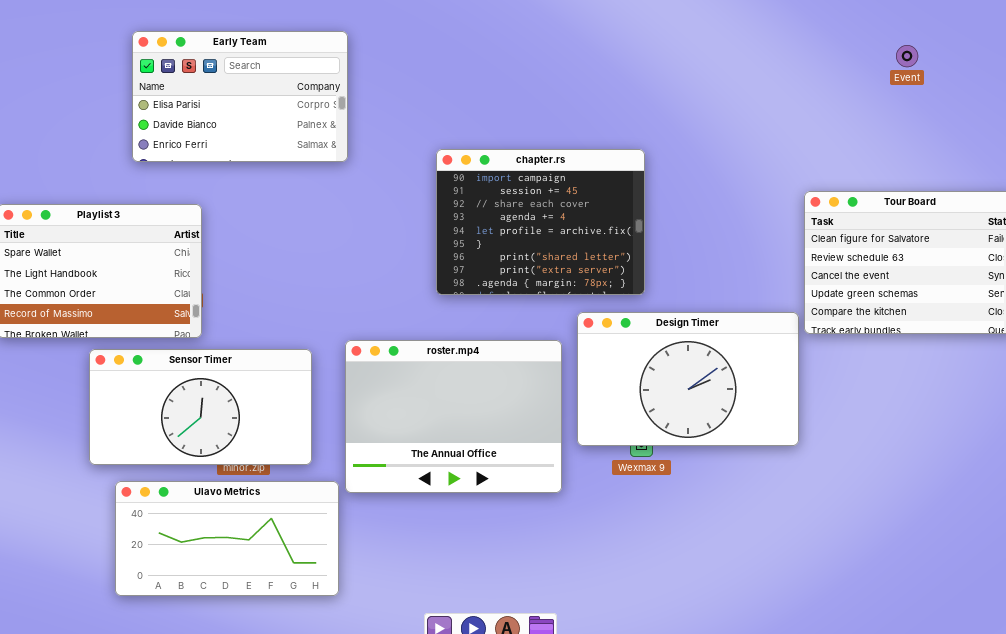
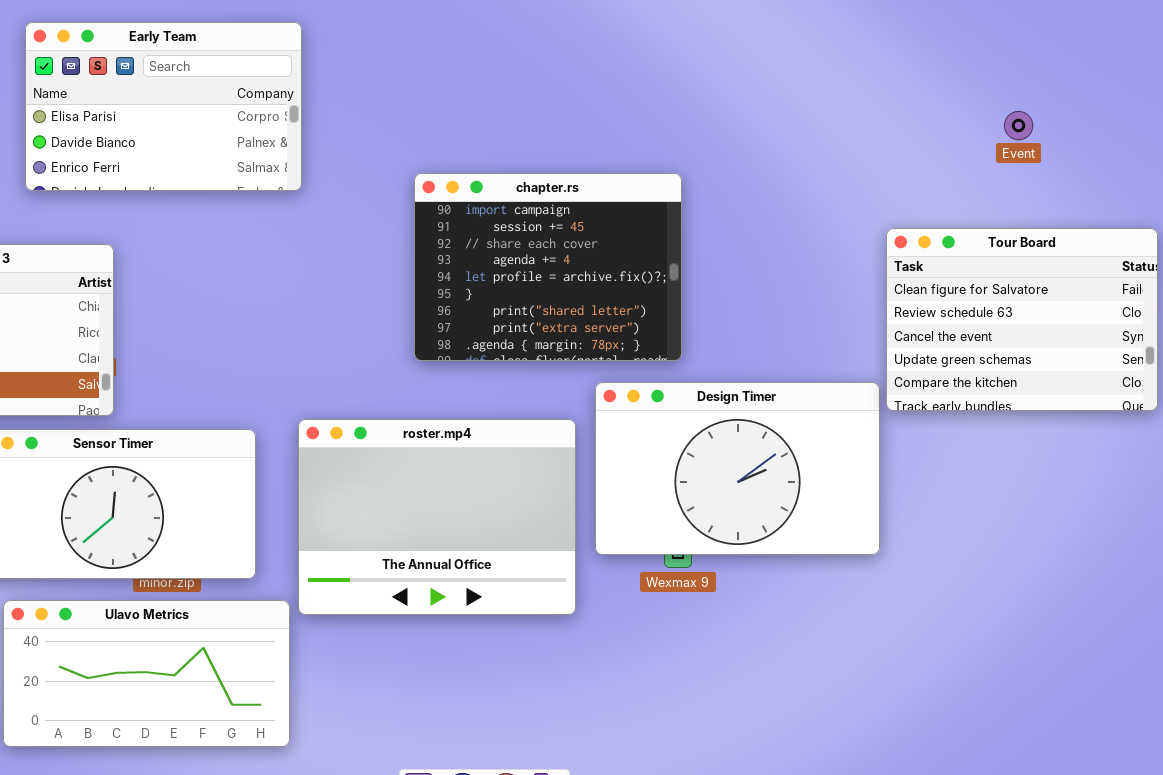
Event: [896,45,918,67] -> [1004,111,1033,140], moved

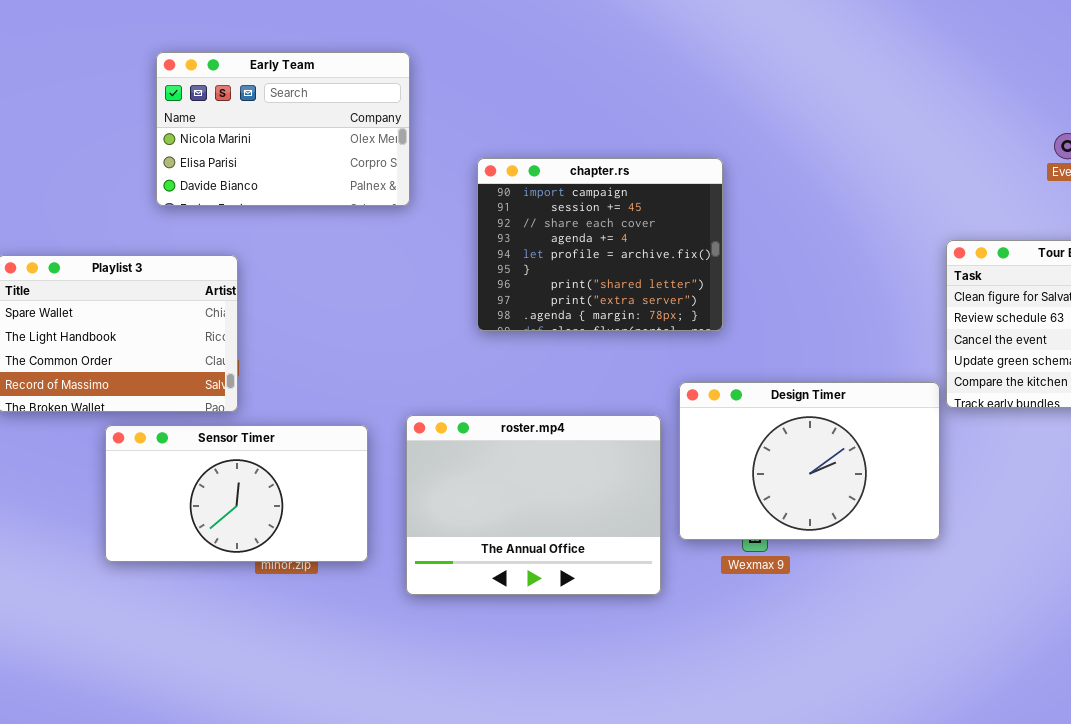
Early Team: [25,22,302,191] -> [156,52,410,206], scrolled up 1 row
chapter.rs: [414,173,682,361] -> [477,158,723,331], moved
Ulavo Metrics: [3,600,290,747] -> none, closed

